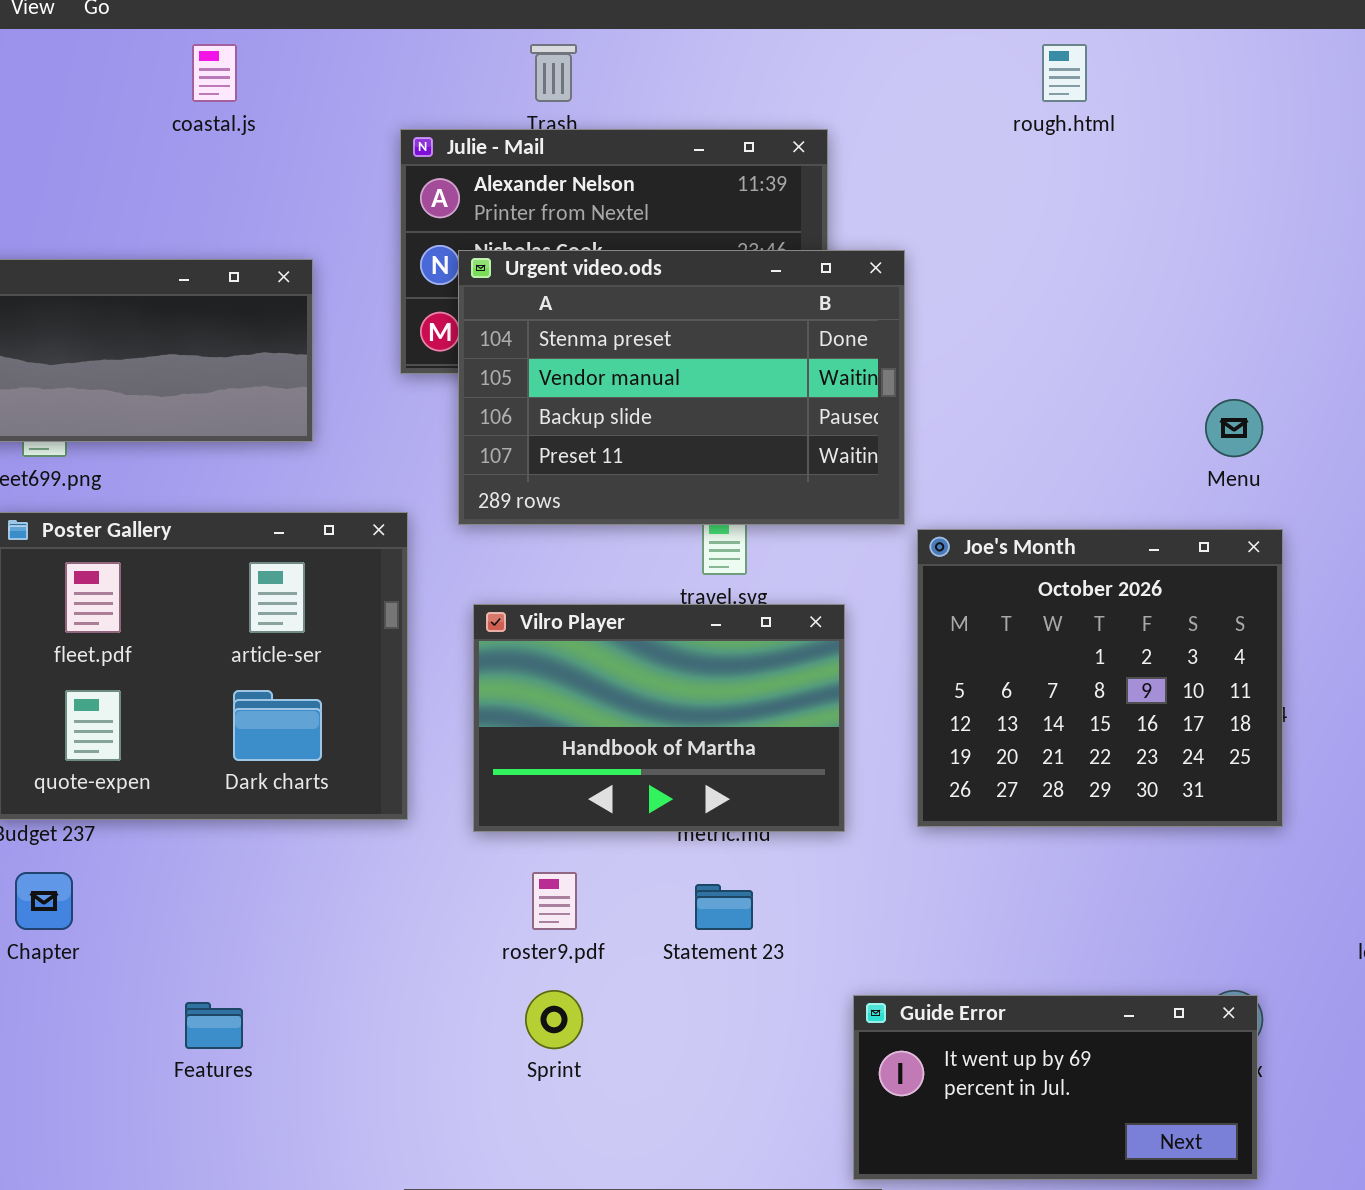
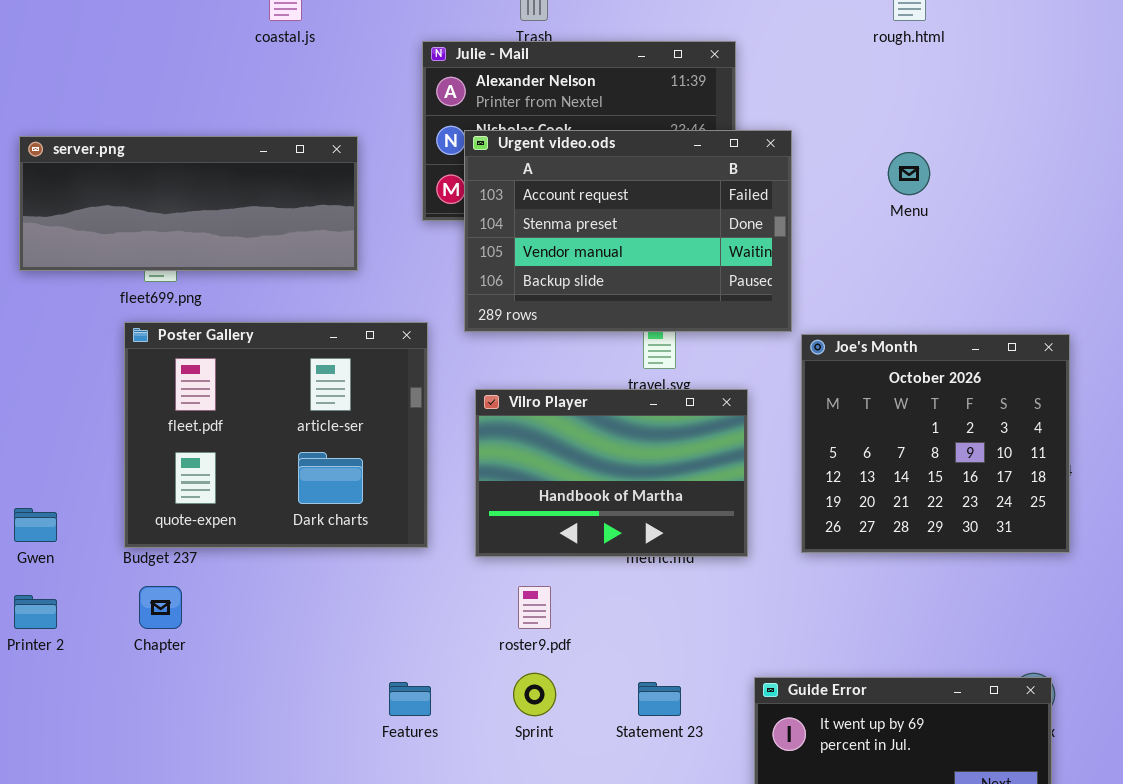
Urgent video.ods: [458,250,905,525] -> [464,130,792,332], scrolled up 1 row
Menu: [1205,399,1263,457] -> [888,152,930,195], moved
Statement 23: [695,884,753,930] -> [638,682,681,716], moved
Features: [185,1002,243,1049] -> [389,682,431,716], moved

